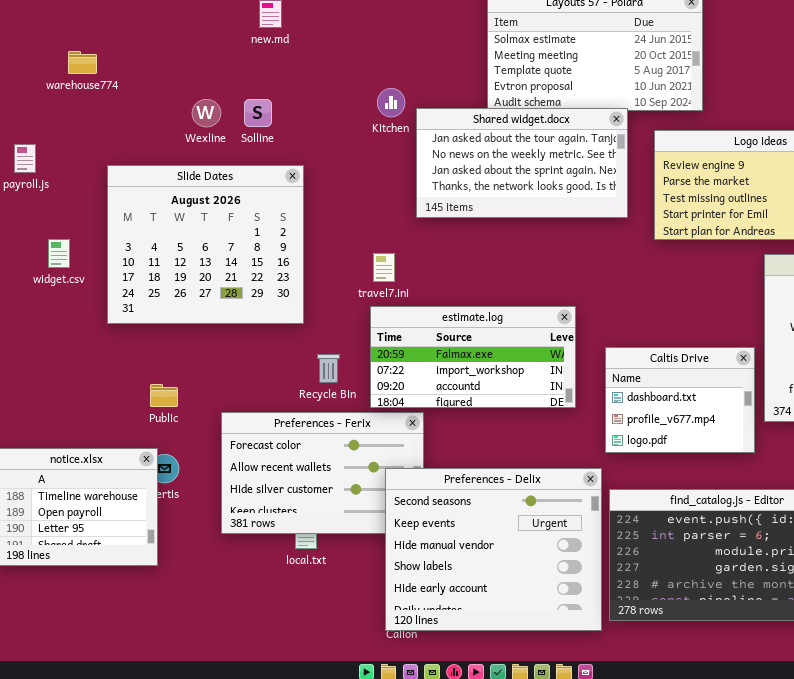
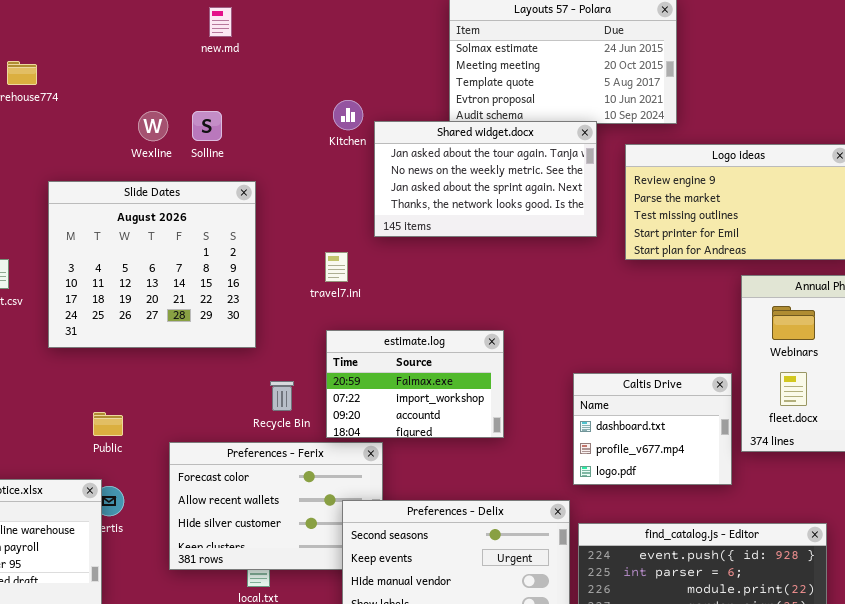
travel7.ini: [373,253,395,282] -> [325,252,348,282], moved
estimate.log: [370,306,576,408] -> [326,330,504,438], resized

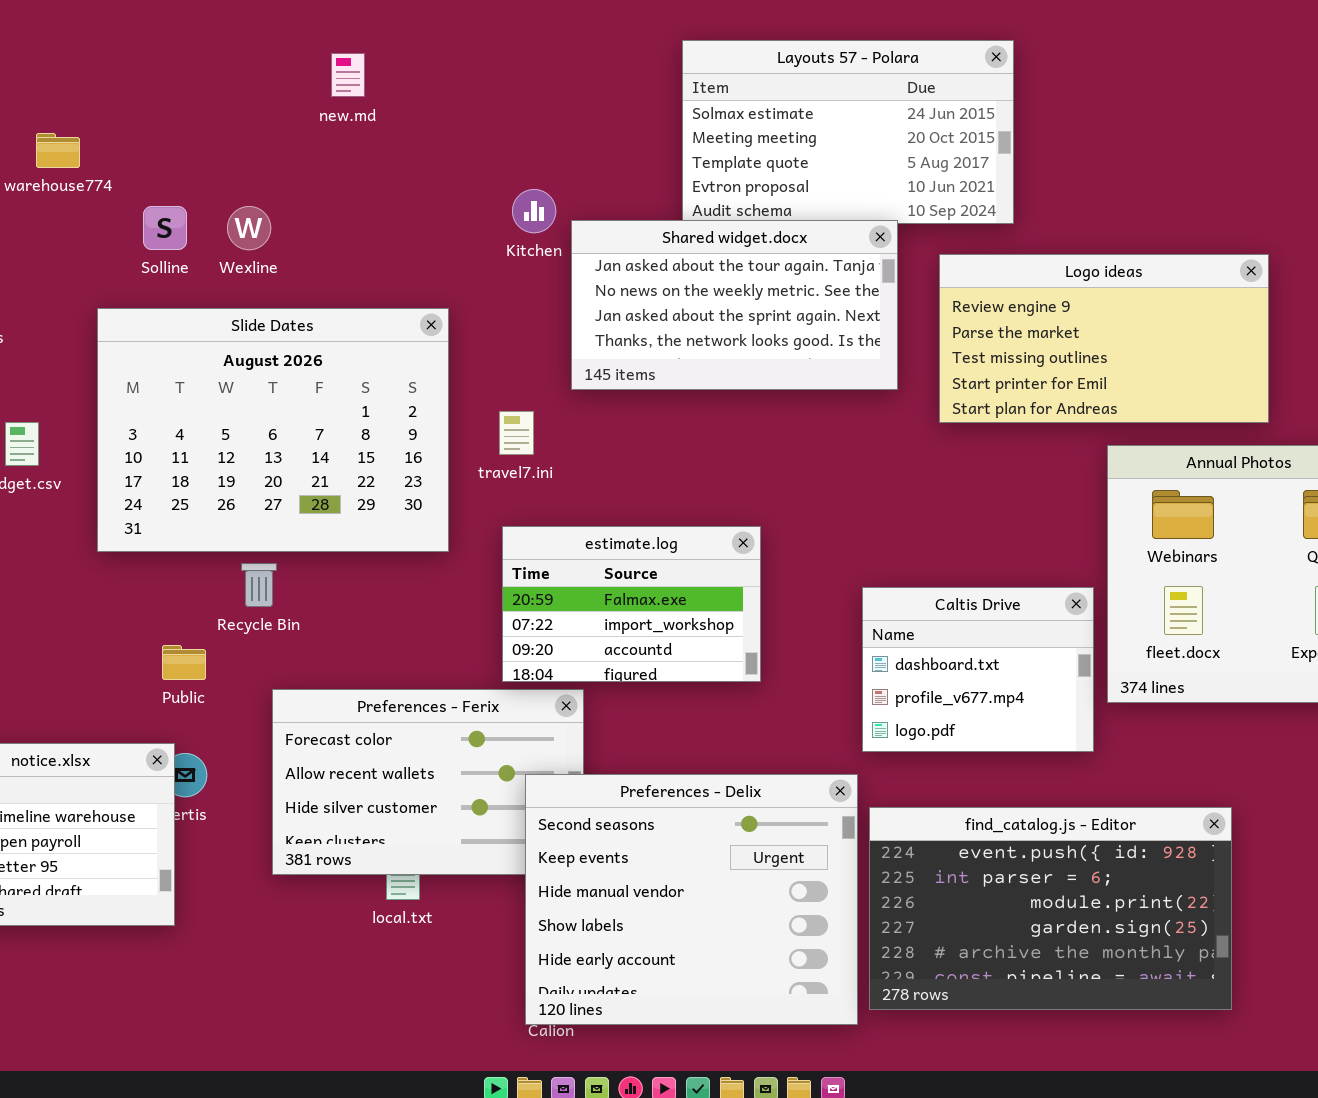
Solline: [192,111,222,141] -> [143,206,187,250], moved
Slide Dates: [48,181,256,348] -> [97,308,449,552], resized
Recycle Bin: [270,381,294,411] -> [241,563,277,607], moved

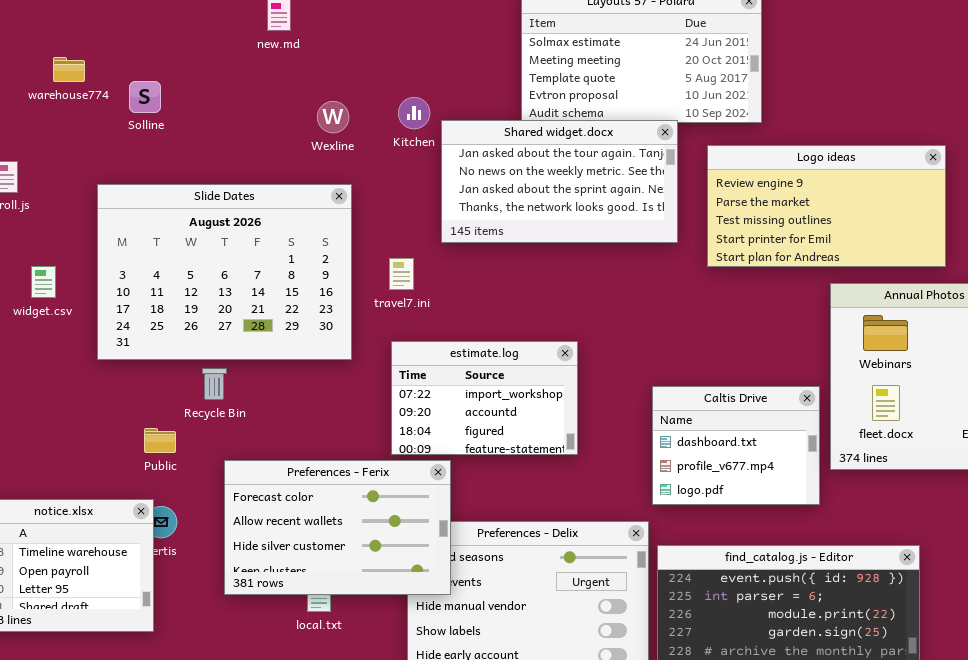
Solline: [143,206,187,250] -> [129,81,161,113], moved
Wexline: [227,206,271,250] -> [317,101,349,133], moved
estimate.log: [502,526,761,682] -> [391,341,578,455], scrolled down 1 row
Preferences - Ferix: [272,689,584,875] -> [224,460,451,595], raised

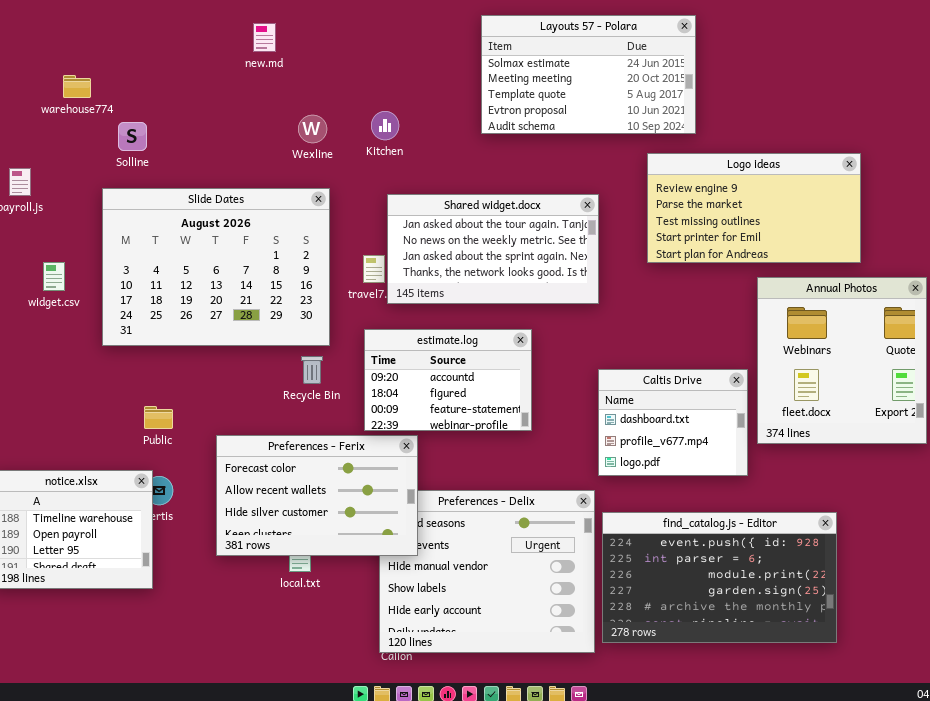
Solline: [129,81,161,113] -> [118,122,147,151], moved
Shared widget.docx: [441,120,678,243] -> [387,194,599,304], moved
estimate.log: [391,341,578,455] -> [364,329,532,431], scrolled down 1 row
Recycle Bin: [202,368,227,400] -> [301,356,323,384], moved

